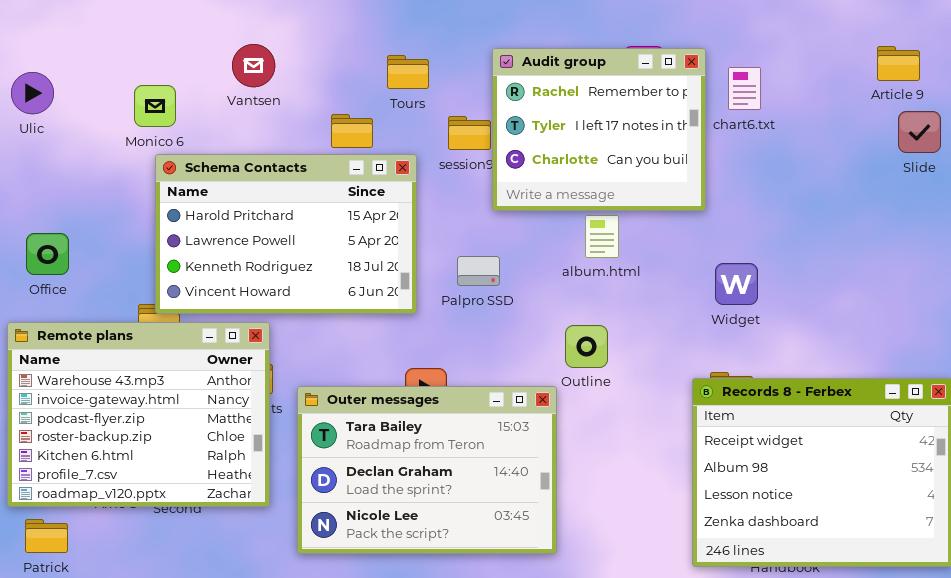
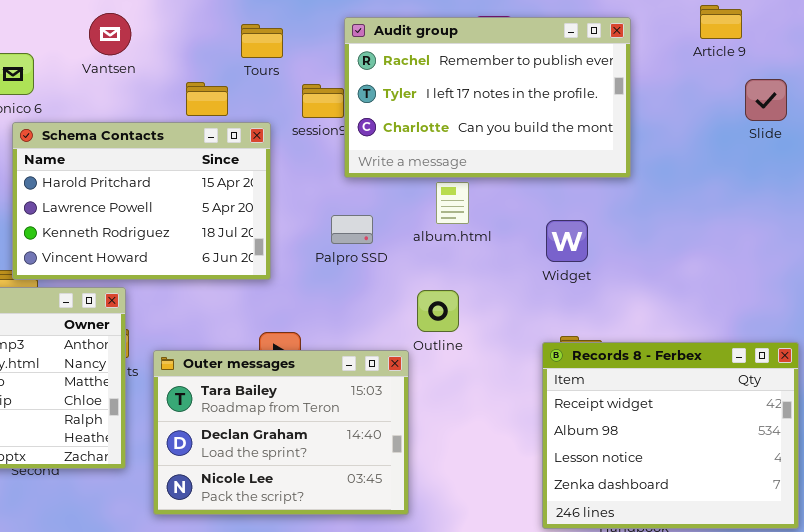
Article 9: [877,46,920,81] -> [700,5,742,39], moved
Audit group: [492,48,706,211] -> [344,17,631,178], resized
Palpro SSD: [457,256,500,286] -> [331,215,373,244], moved
Widget: [715,263,758,305] -> [546,220,588,262], moved

